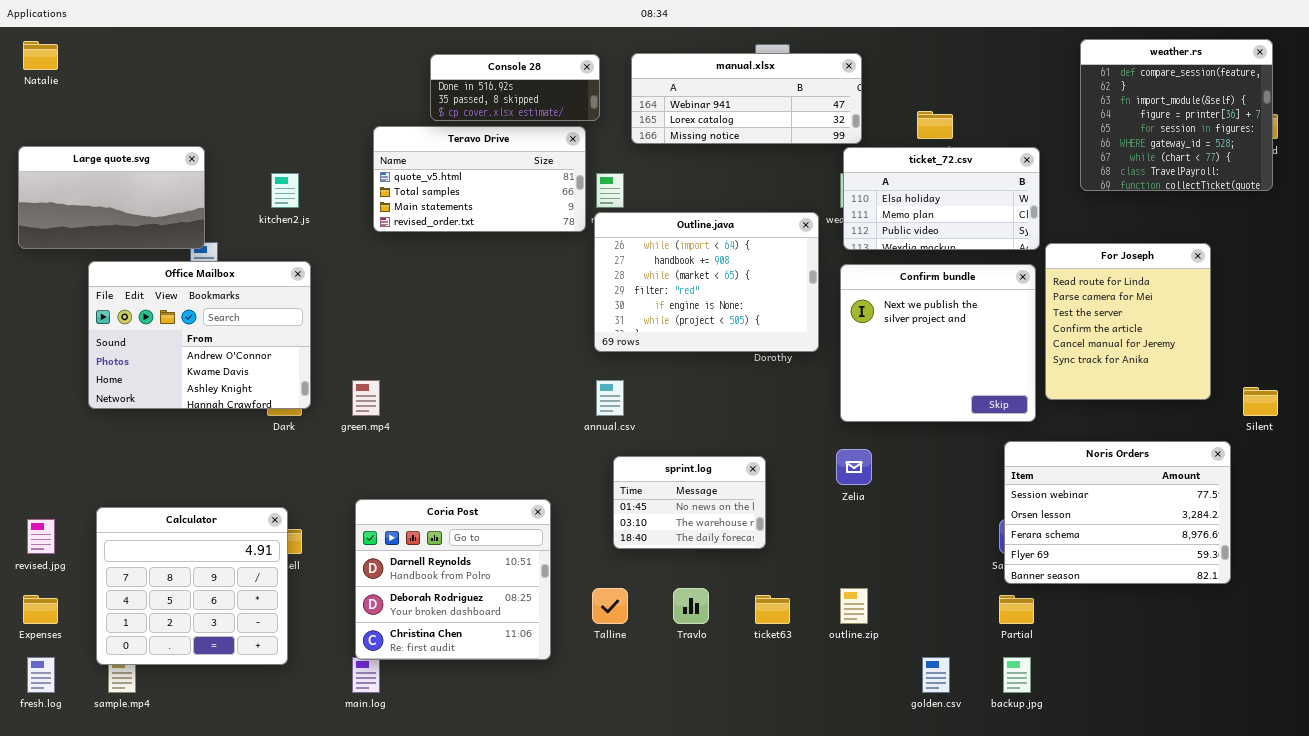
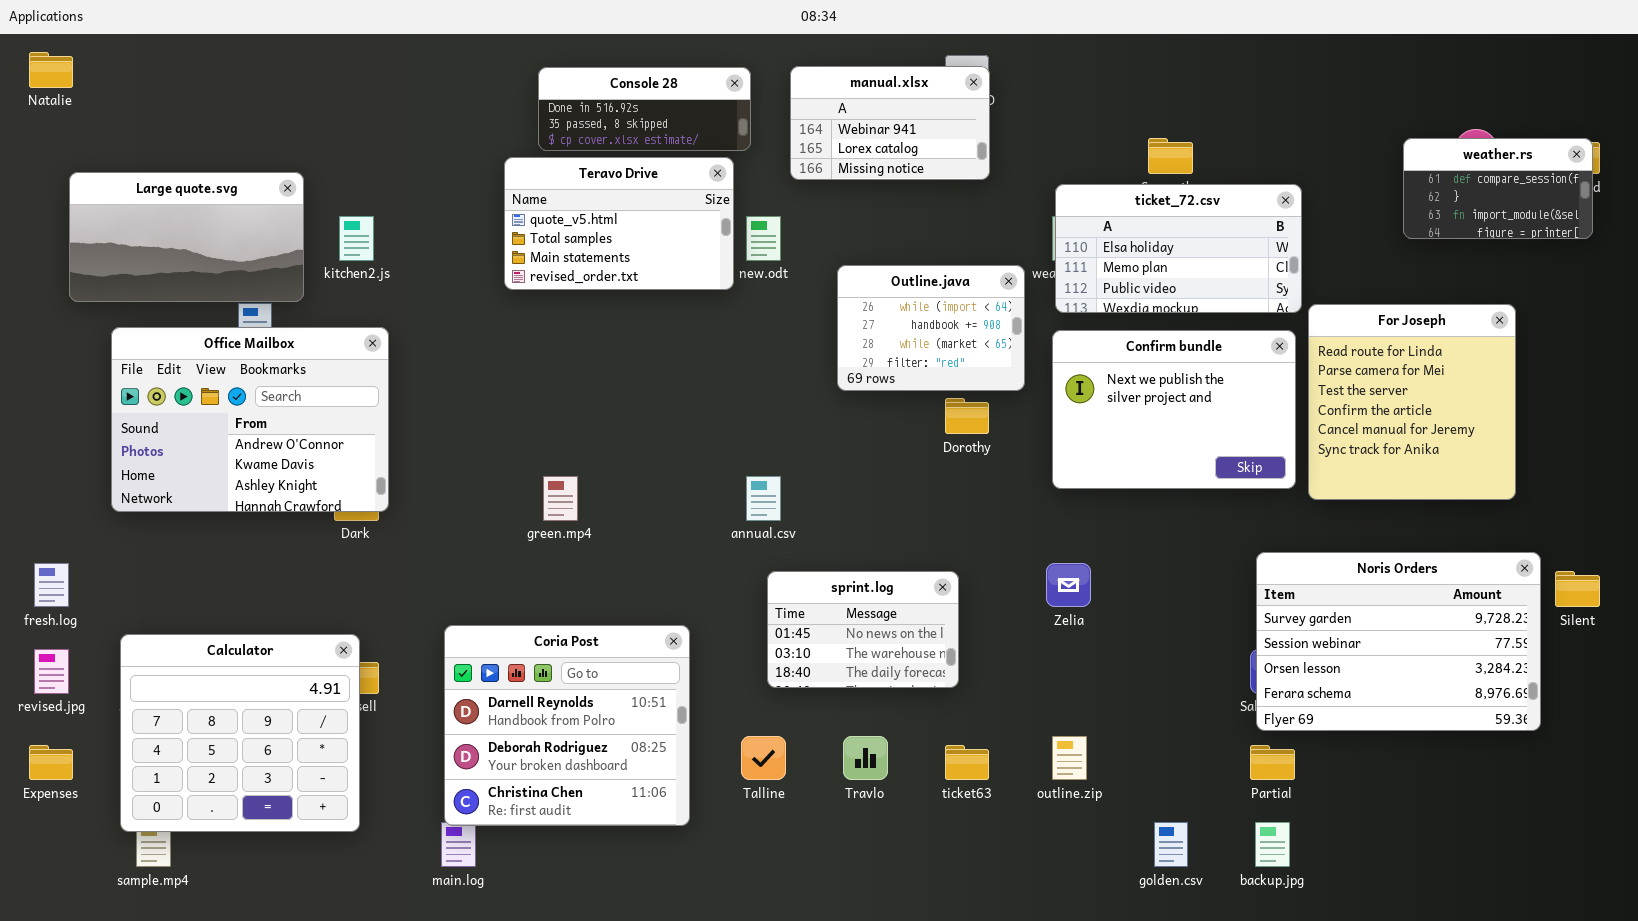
weather.rs: [1080,39,1273,191] -> [1403,138,1593,239], resized
manual.xlsx: [631,53,862,144] -> [790,66,990,180], resized
Teravo Drive: [373,126,586,232] -> [504,157,734,290], resized
Large quote.svg: [18,146,205,249] -> [69,172,304,302], moved
Outline.java: [594,212,819,352] -> [837,265,1025,391], resized
Confirm bundle: [840,264,1036,422] -> [1052,330,1296,489], resized
green.mp4: [352,380,380,416] -> [543,476,578,521], moved
Silent: [1243,387,1278,416] -> [1555,571,1600,607], moved
Noris Orders: [1004,441,1231,584] -> [1256,552,1541,731], scrolled up 1 row
fresh.log: [27,657,55,693] -> [34,563,69,607], moved

